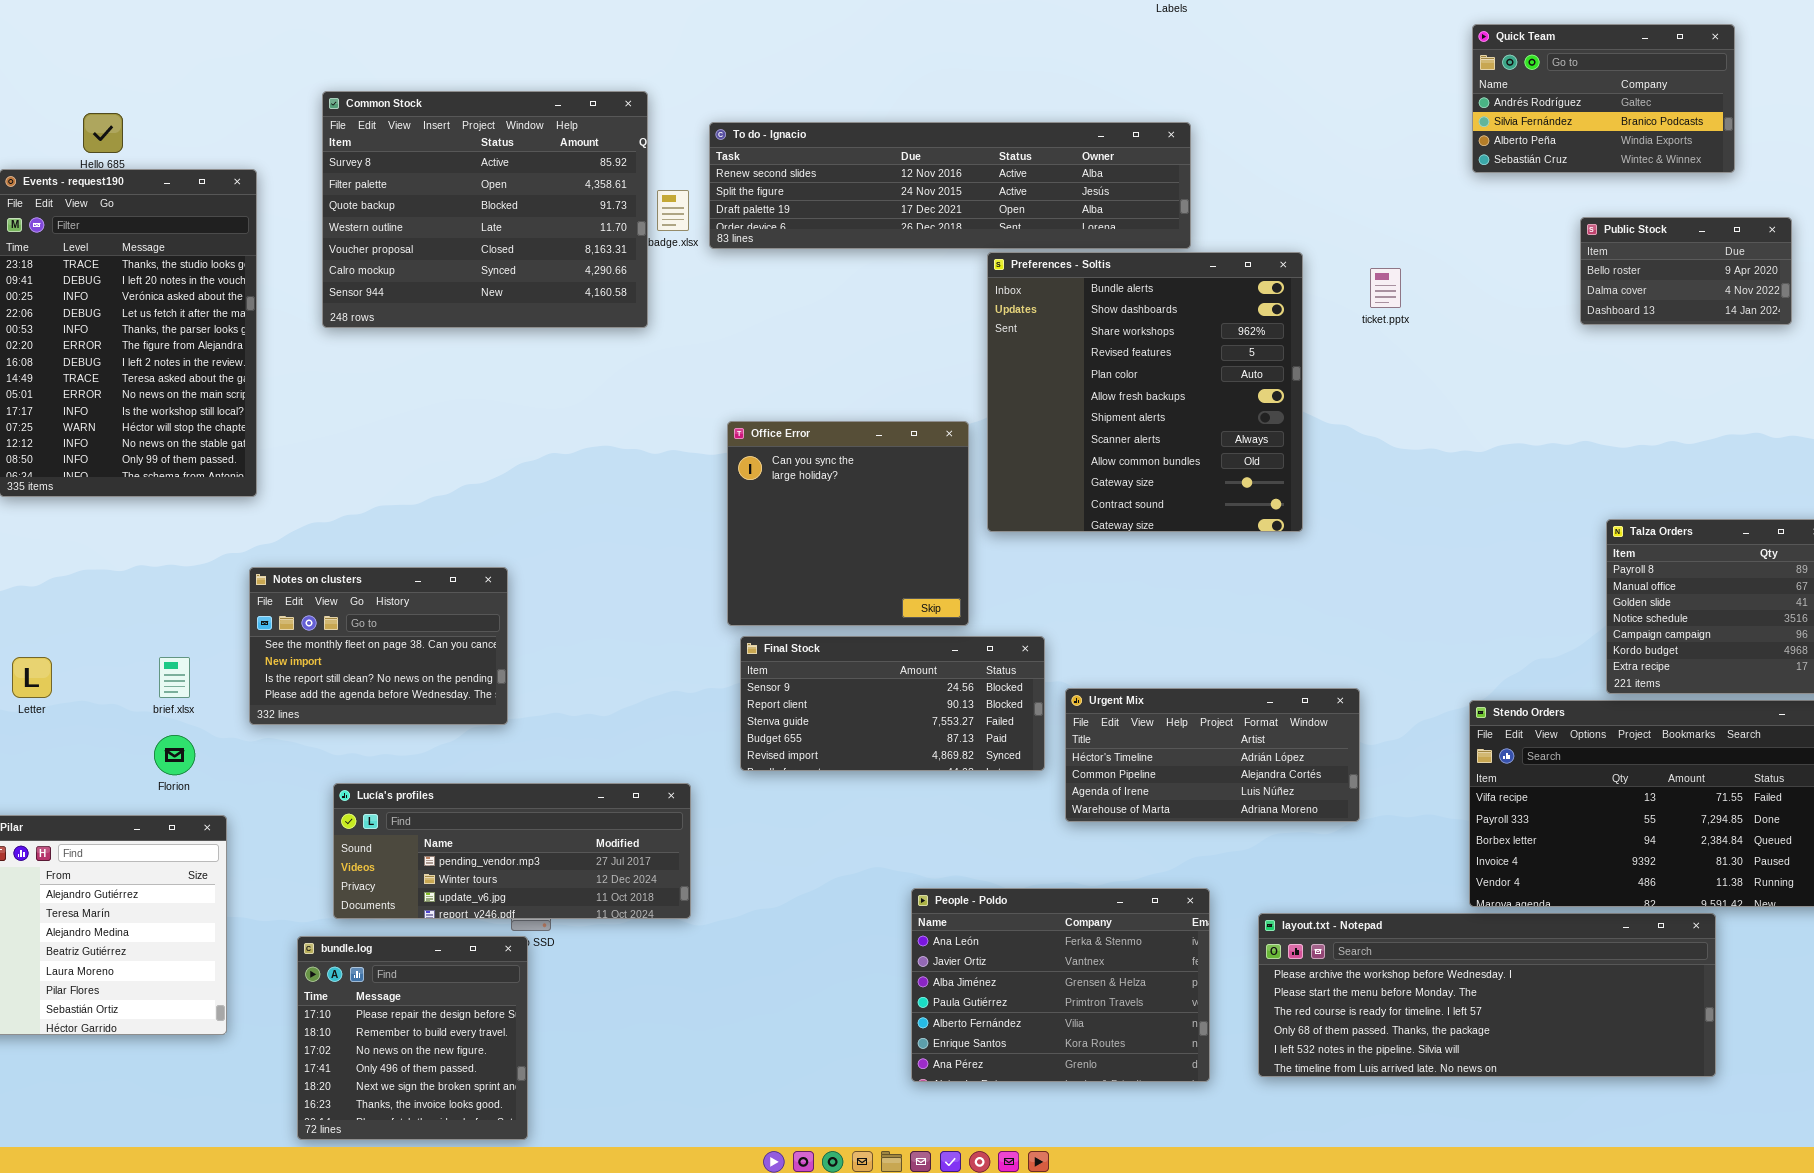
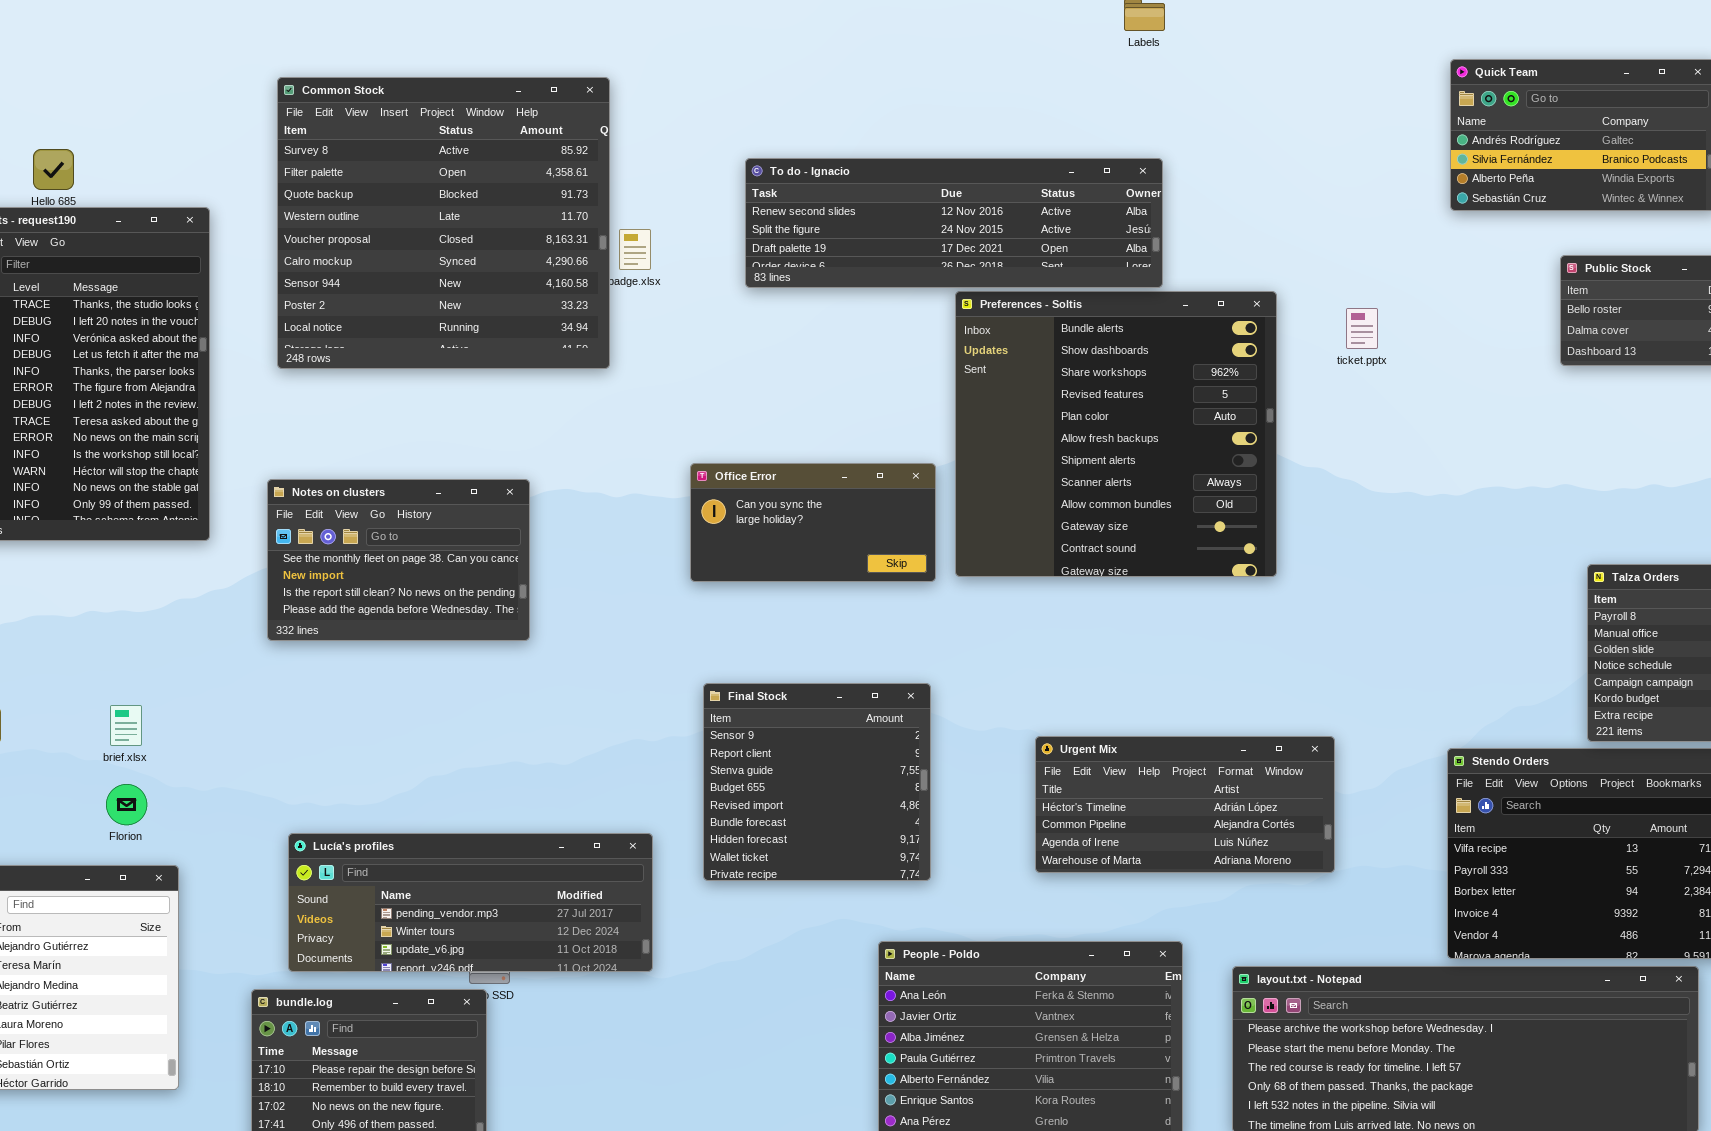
Common Stock: [322,91,648,328] -> [277,77,610,369], resized
To do - Ignacio: [709,122,1191,249] -> [745,158,1163,288], resized
Office Error: [727,421,969,626] -> [690,463,936,582], resized
Notes on clusters: [249,567,508,725] -> [267,479,530,641], moved
Final Stock: [740,636,1045,771] -> [703,683,931,881], resized

